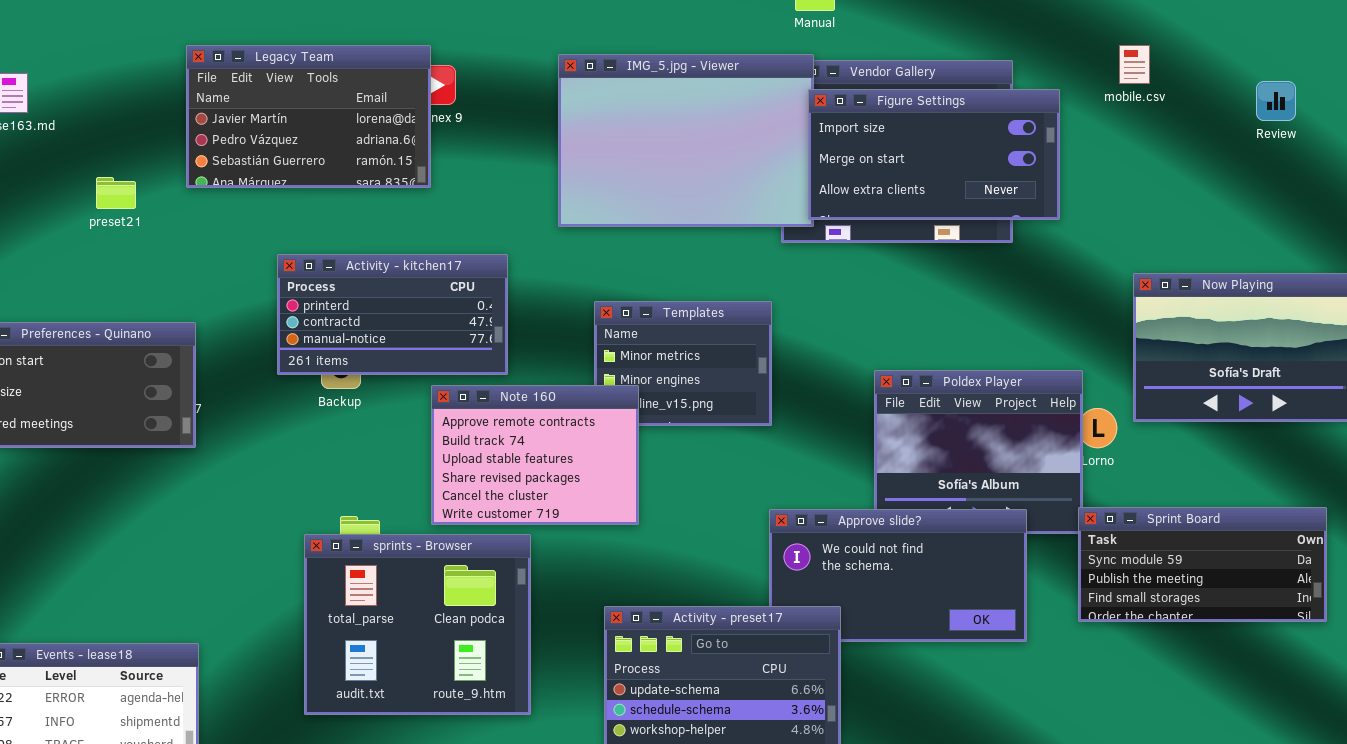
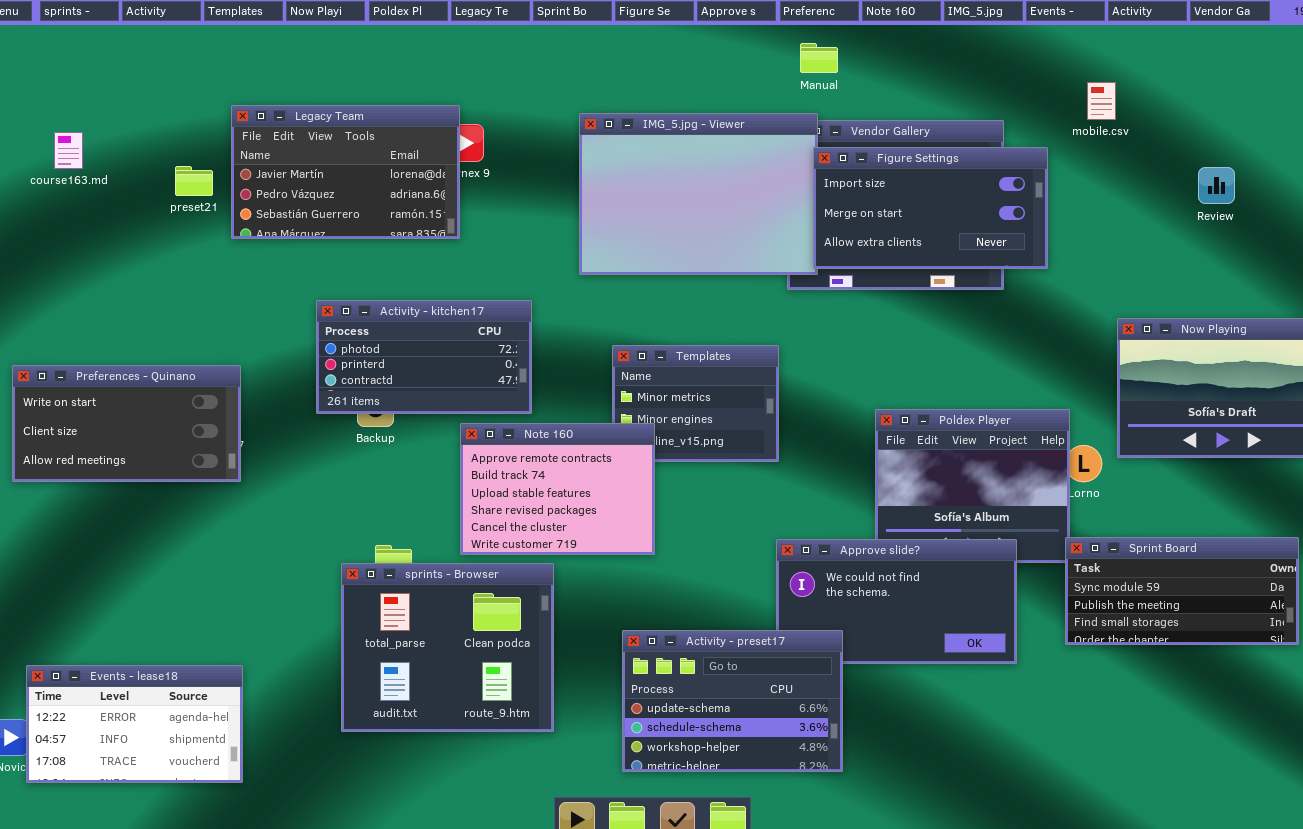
mobile.csv: [1119,45,1150,84] -> [1087,82,1116,120], moved
Review: [1256,81,1296,121] -> [1198,167,1235,204], moved
preset21: [96,177,136,209] -> [175,166,213,196], moved
Activity - kitchen17: [277,254,508,375] -> [316,300,532,414], scrolled up 1 row

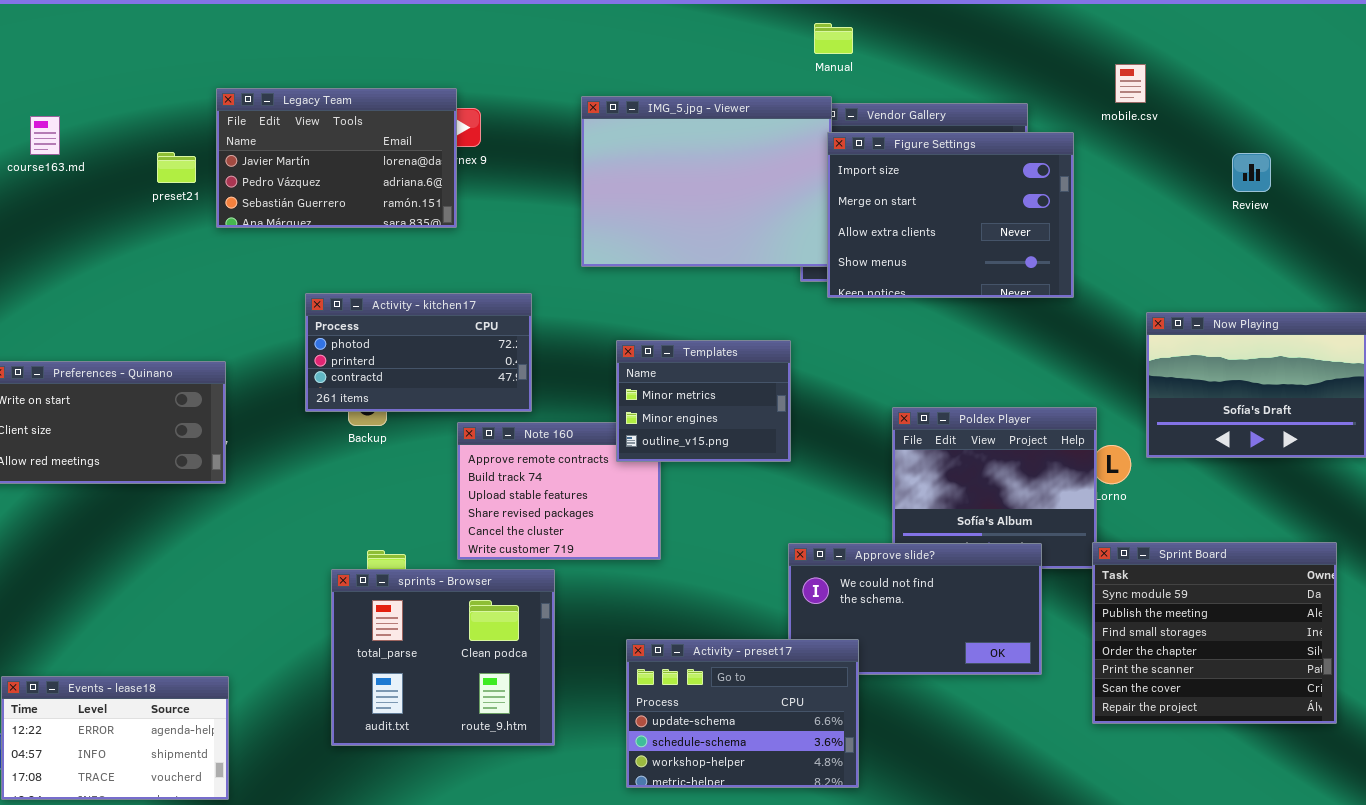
Figure Settings: [813,147,1048,269] -> [827,132,1074,298], resized
Templates: [612,345,779,462] -> [616,340,791,462], raised
Sprint Board: [1065,537,1299,645] -> [1092,542,1337,724], resized

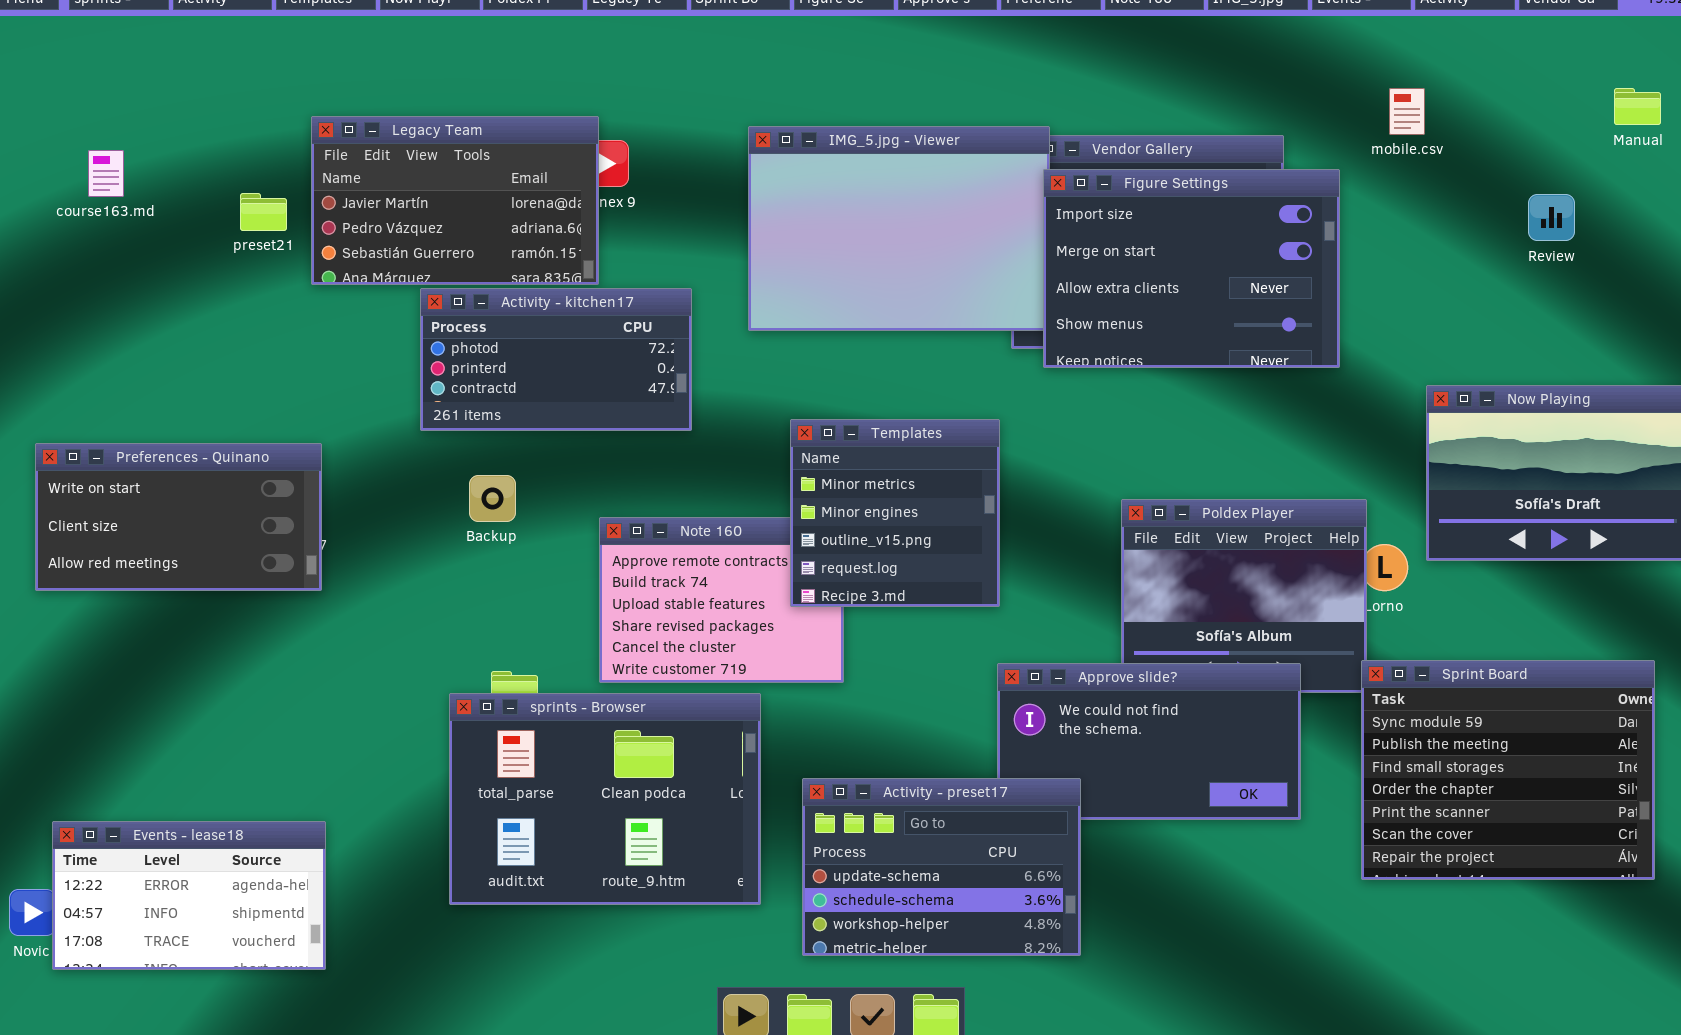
Manual: [814,23,853,54] -> [1614,88,1661,125], moved
Activity - kitchen17: [305,293,532,412] -> [420,288,692,431], moved
Templates: [616,340,791,462] -> [790,419,1000,607], resized
sprints - Browser: [331,569,555,746] -> [449,693,761,905], resized

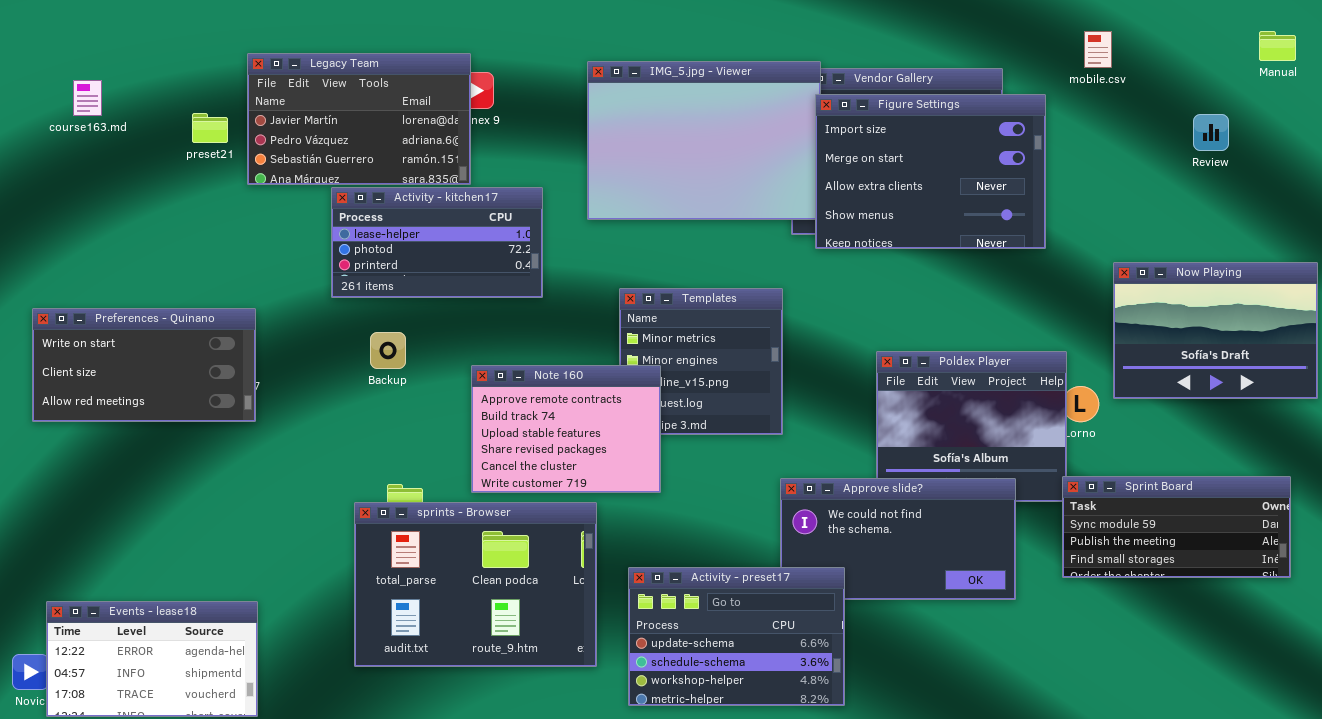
Activity - kitchen17: [420,288,692,431] -> [331,187,543,298], scrolled up 1 row
Note 160: [599,517,844,683] -> [471,365,661,493], raised
Sprint Board: [1361,660,1655,880] -> [1062,476,1291,578], resized

